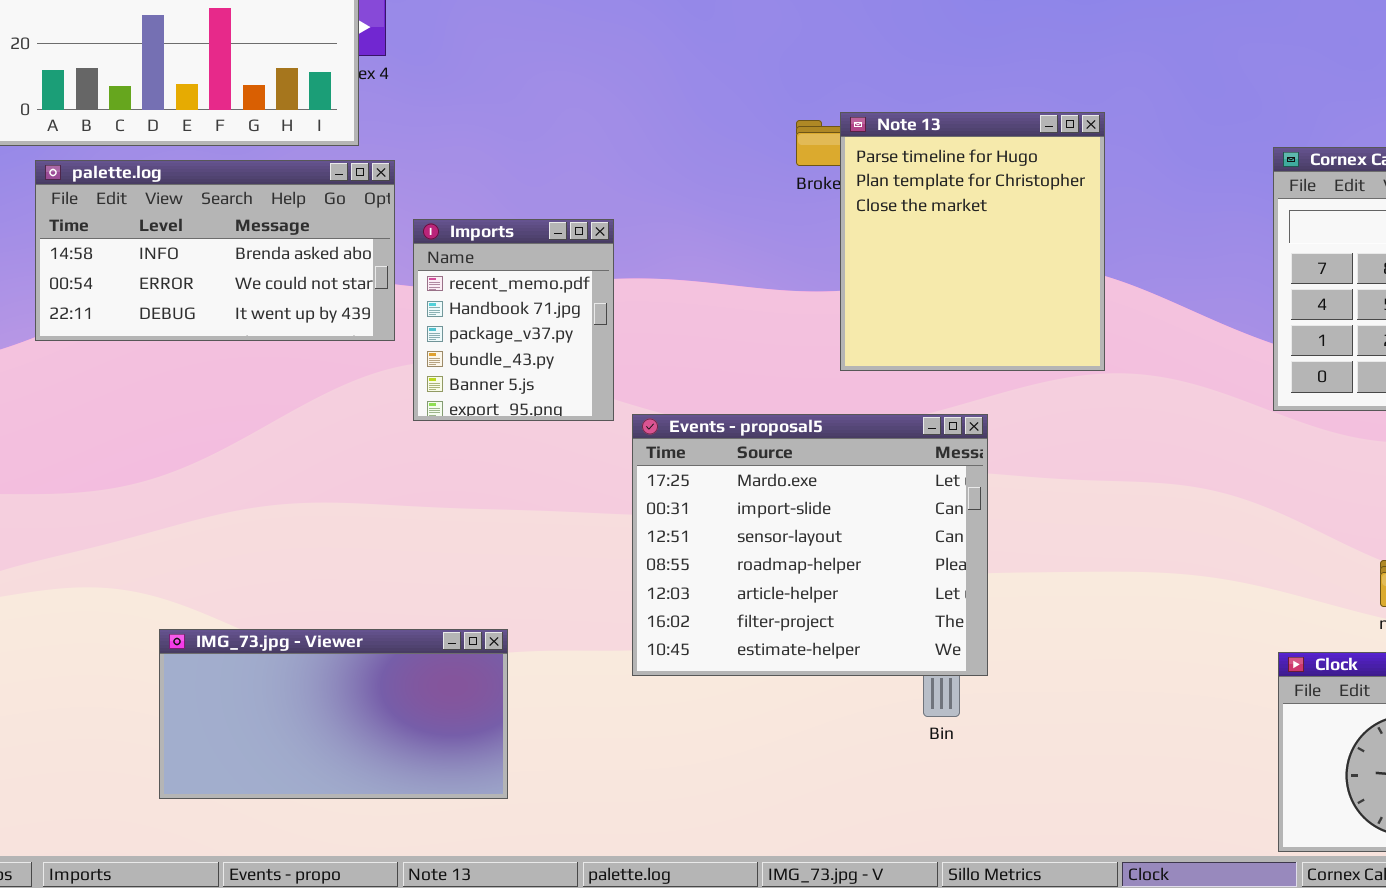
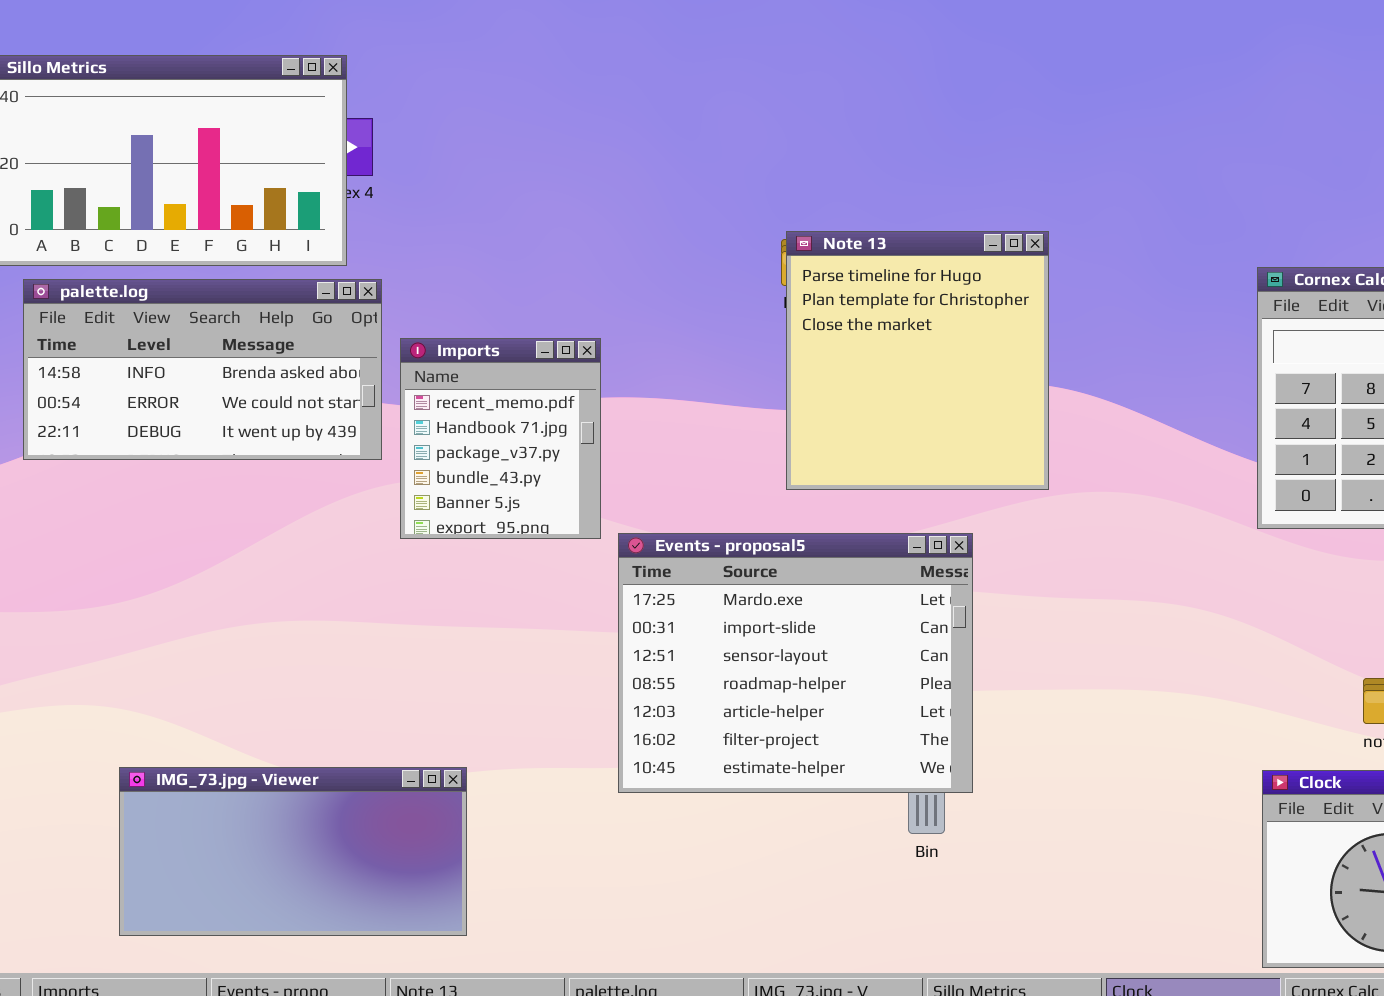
Note 13: [840,112,1105,371] -> [786,231,1049,490], moved
IMG_73.jpg - Viewer: [159,629,508,799] -> [119,767,467,936], moved

